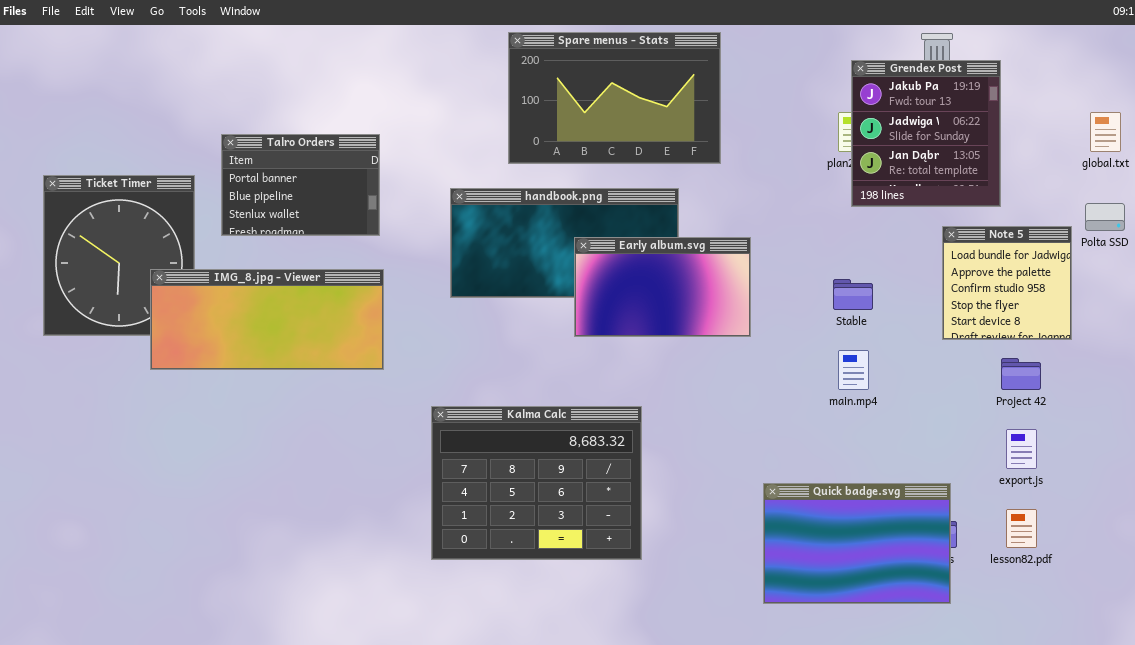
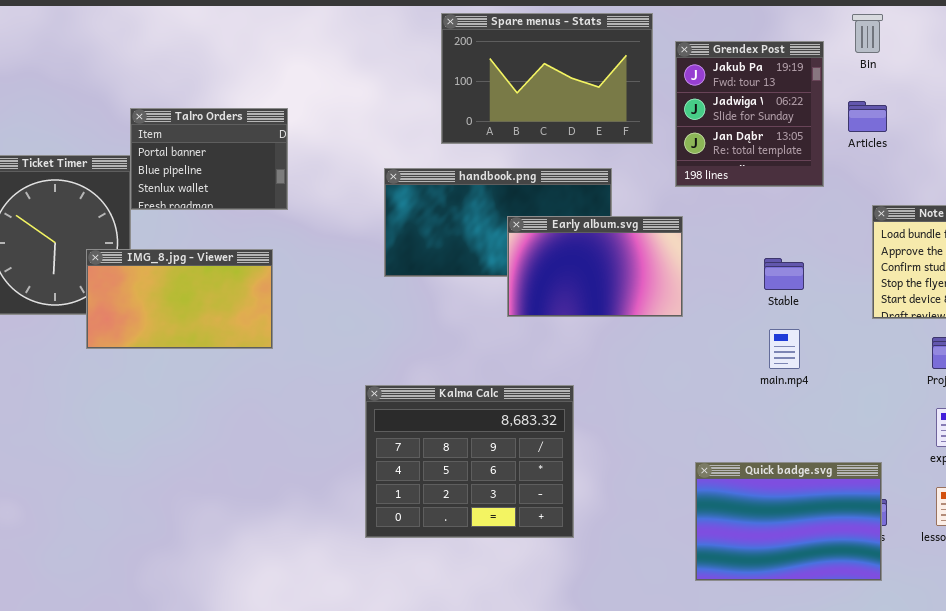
Grendex Post: [851,60,1001,207] -> [675,41,824,187], moved
Talro Orders: [221,134,380,236] -> [130,108,288,210], moved
IMG_8.jpg - Viewer: [150,269,384,370] -> [86,249,273,349], resized

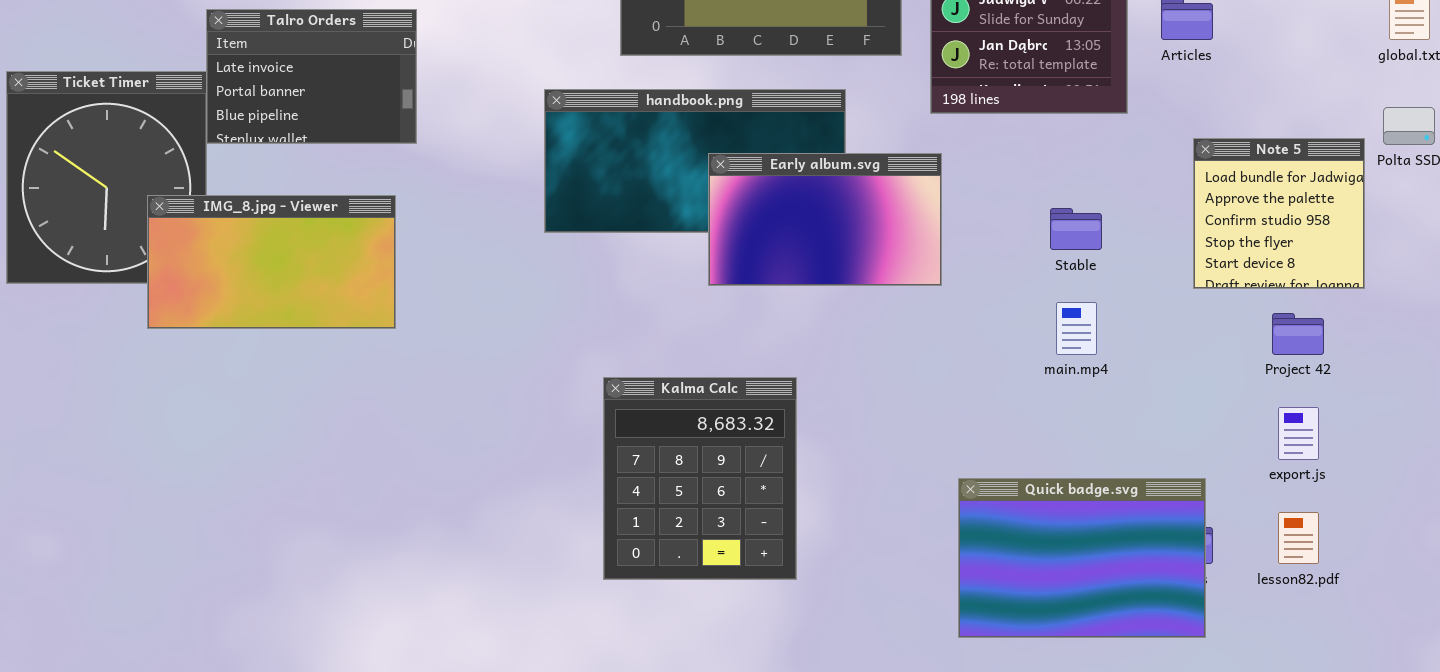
Talro Orders: [130,108,288,210] -> [206,9,417,144], scrolled up 1 row
Kalma Calc: [365,385,574,538] -> [603,377,797,580], resized

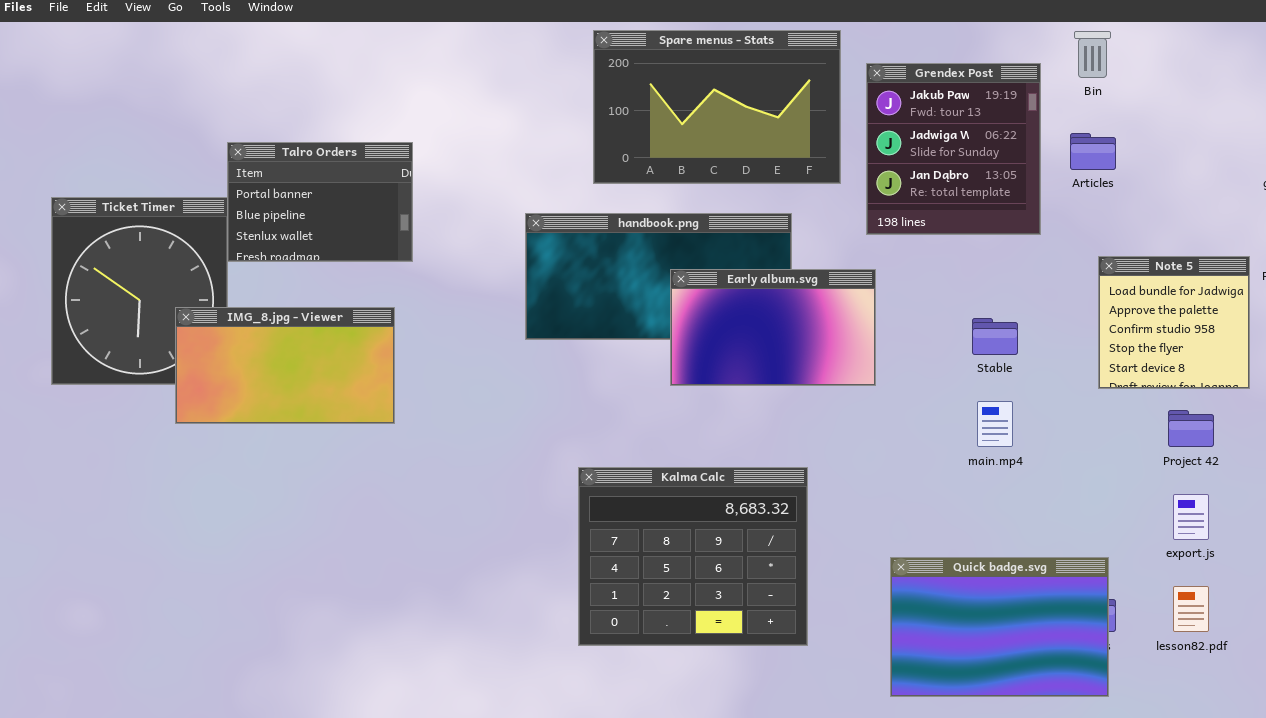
Talro Orders: [206,9,417,144] -> [227,142,413,262], scrolled down 1 row
Kalma Calc: [603,377,797,580] -> [578,467,808,646], resized

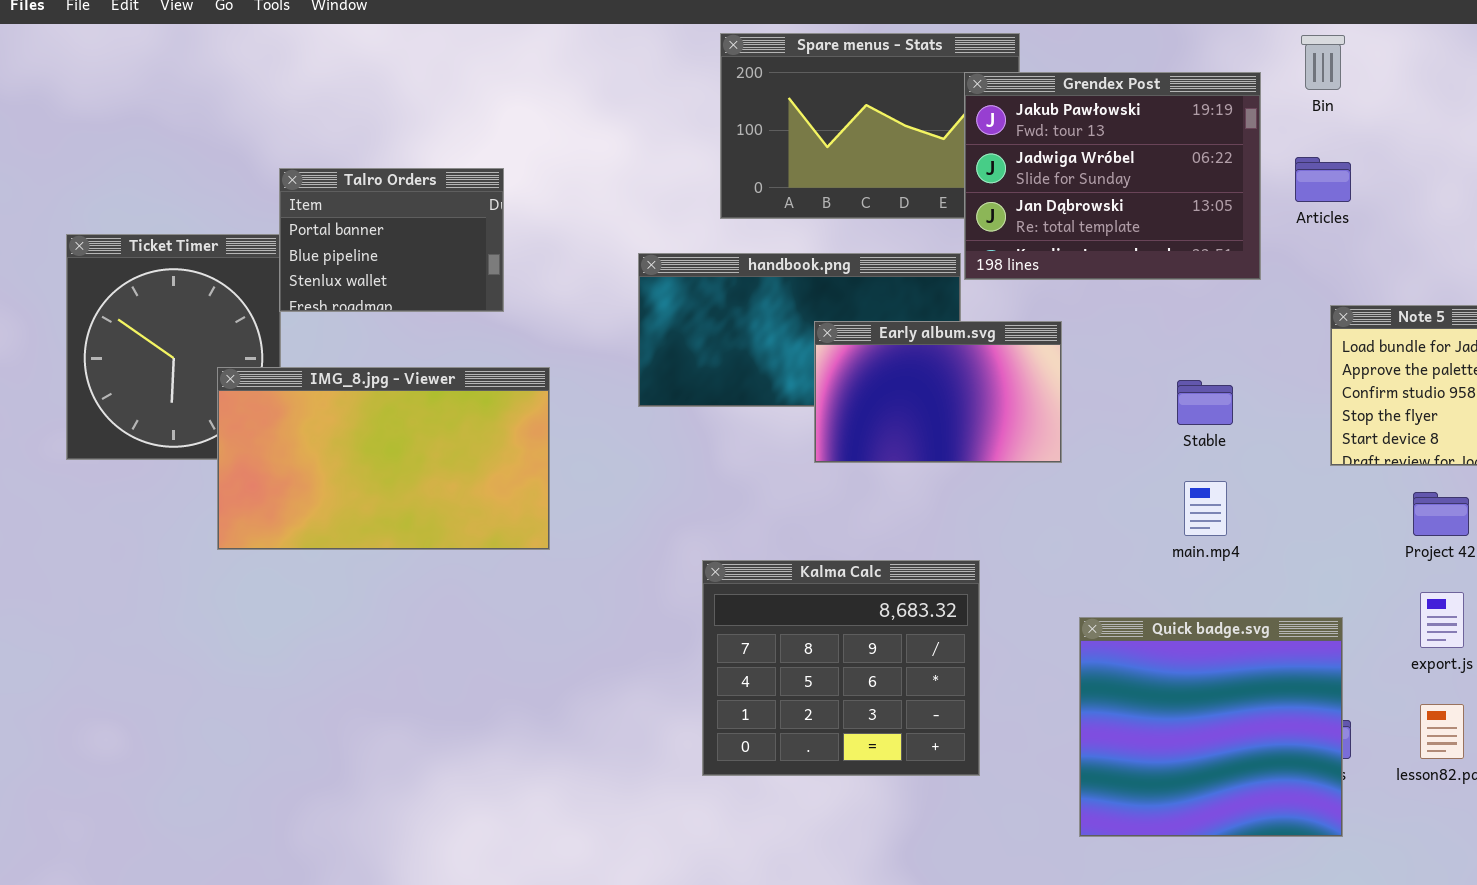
Grendex Post: [866,63,1041,235] -> [964,72,1261,280], resized
IMG_8.jpg - Viewer: [175,307,395,424] -> [217,367,550,550], resized
Quick badge.svg: [890,557,1109,697] -> [1079,617,1343,837], resized

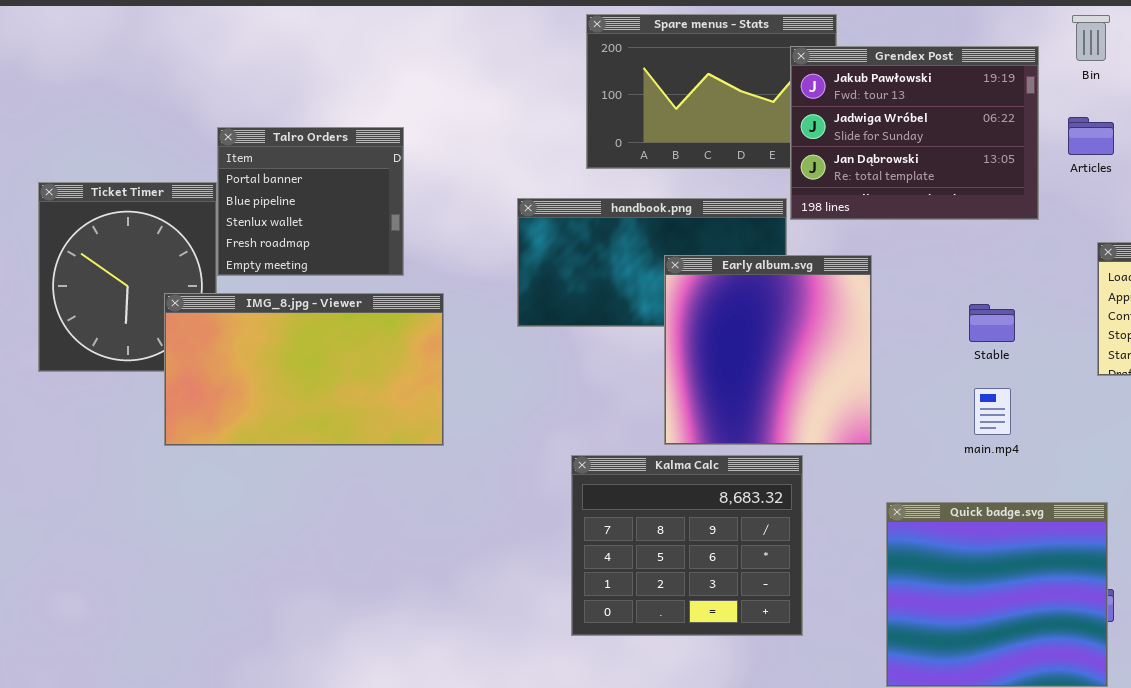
Talro Orders: [279,168,504,312] -> [217,127,404,276], resized
Early album.svg: [814,321,1062,463] -> [664,255,872,445], resized

